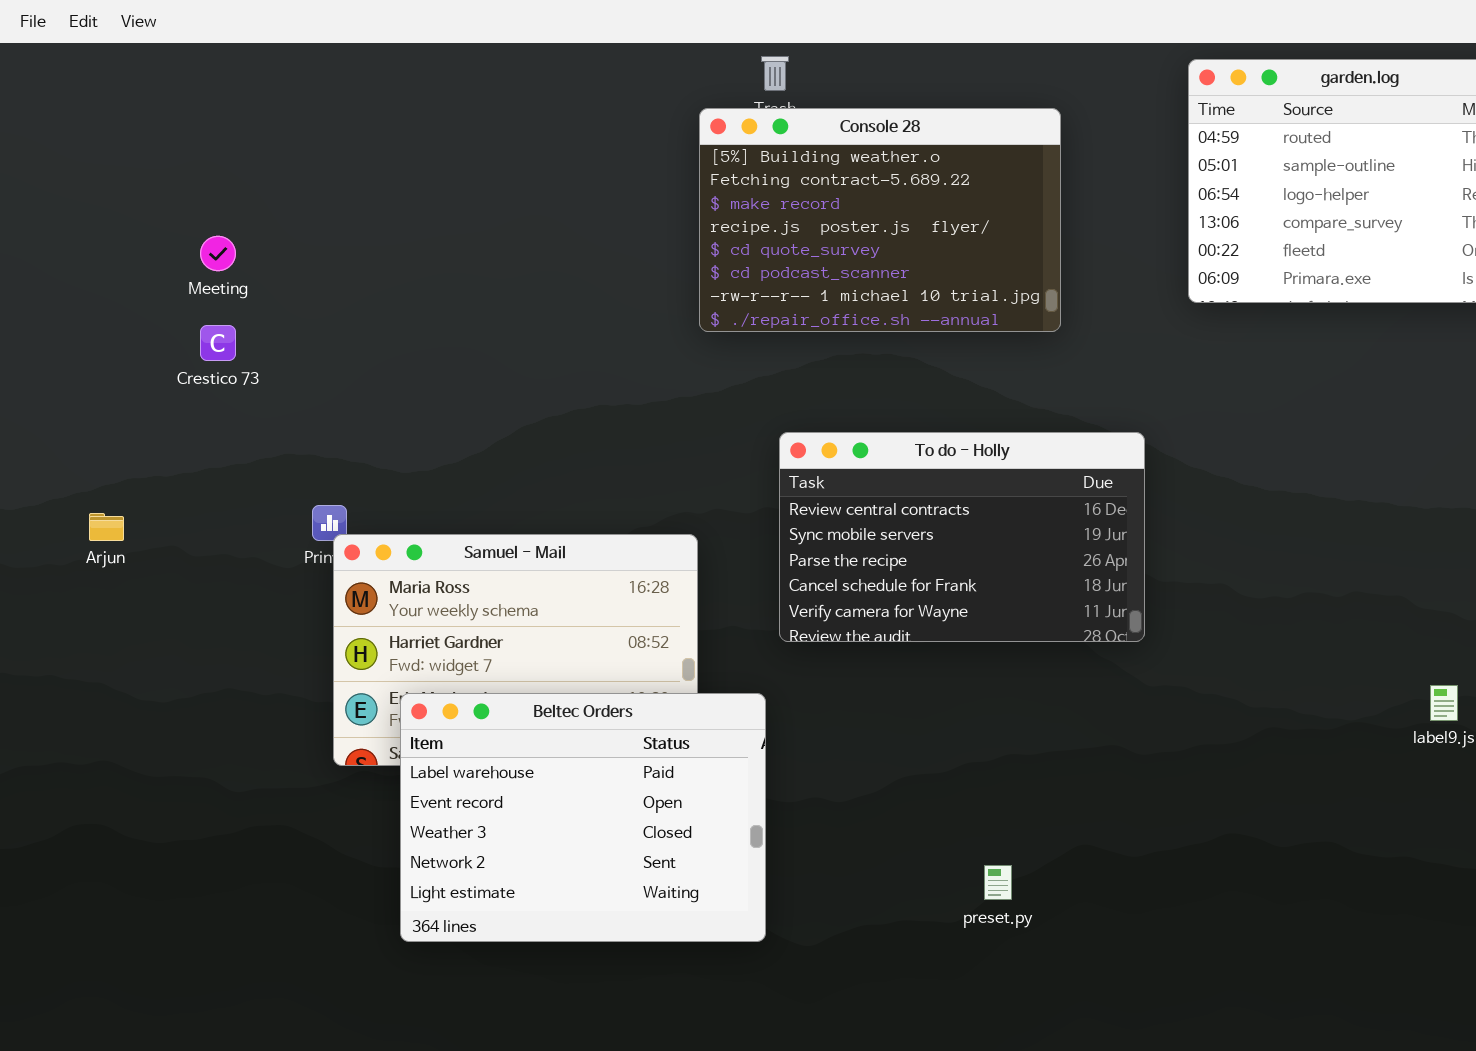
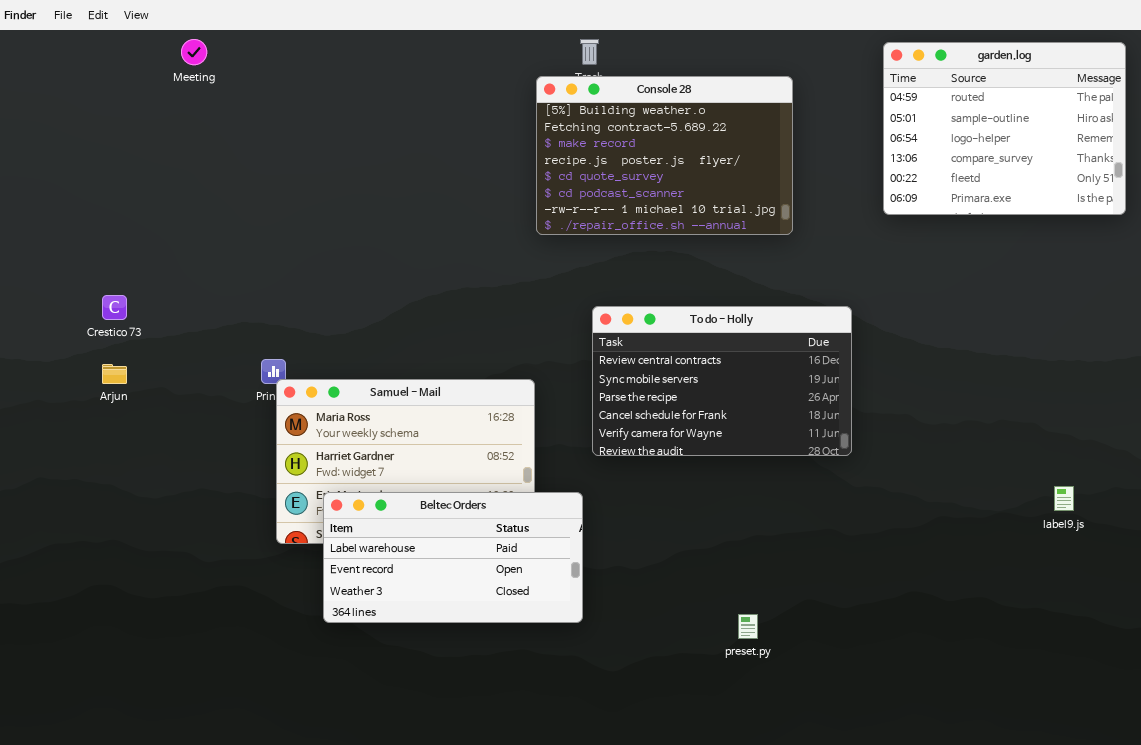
Meeting: [200,236,236,271] -> [181,39,207,65], moved
Crestico 73: [200,325,236,361] -> [102,295,127,320], moved
Beltec Orders: [400,693,766,942] -> [323,492,583,623], resized

